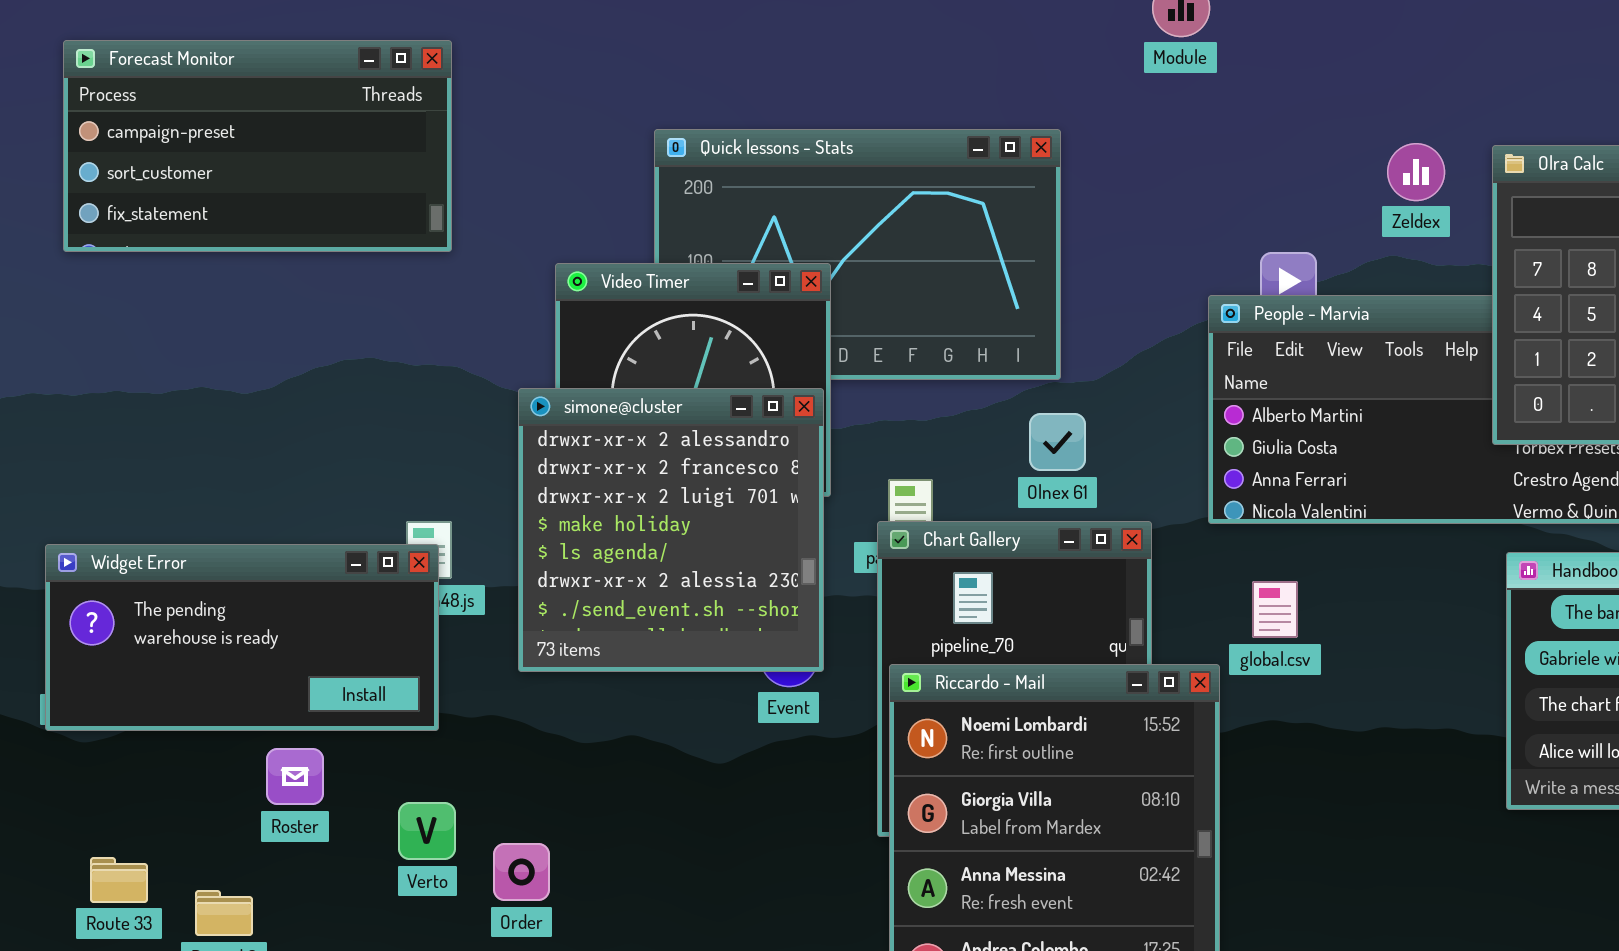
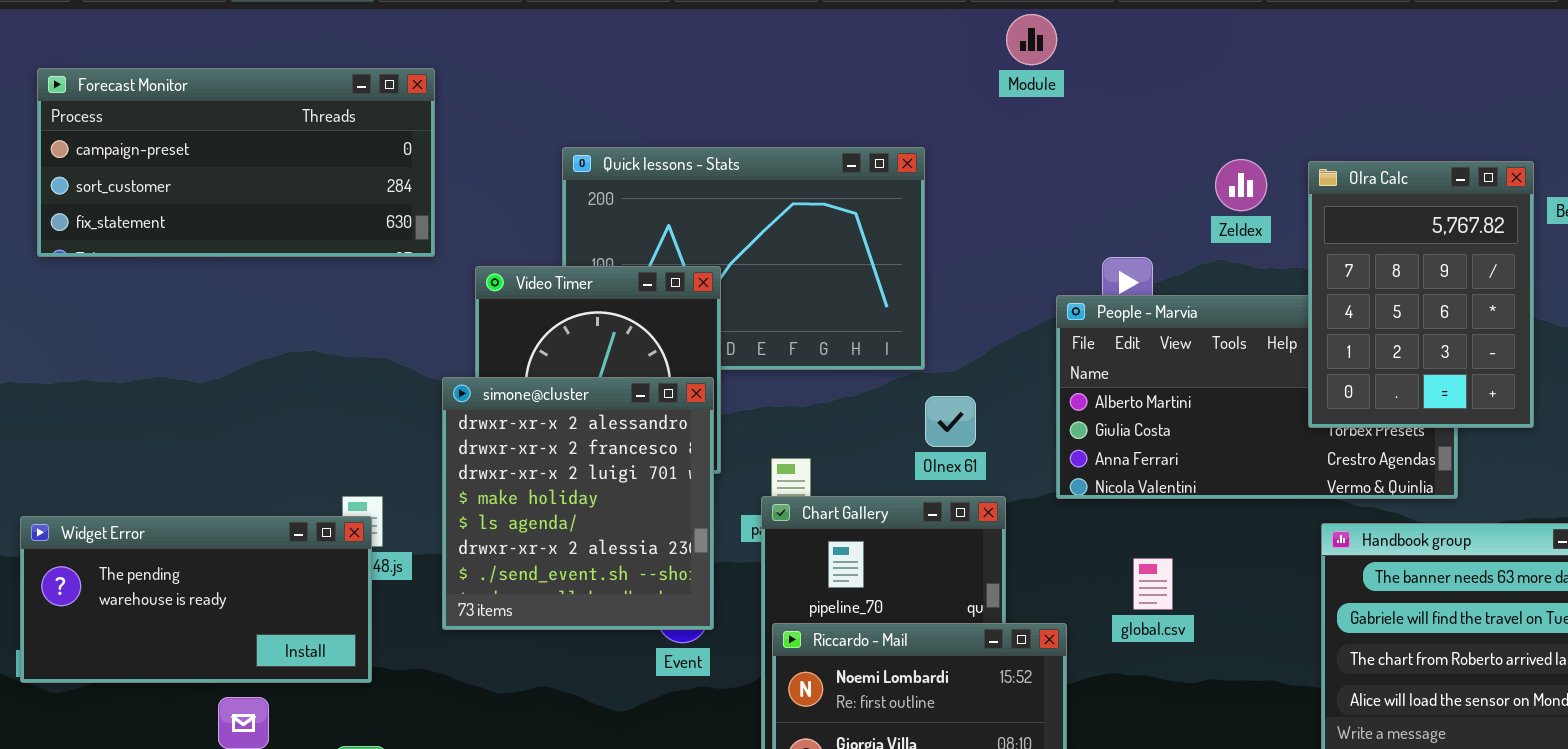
Forecast Monitor: [63,40,452,252] -> [37,68,435,257], resized
Olnex 61: [1029,413,1086,471] -> [925,396,976,447], moved
global.csv: [1252,581,1298,638] -> [1133,558,1173,610], moved

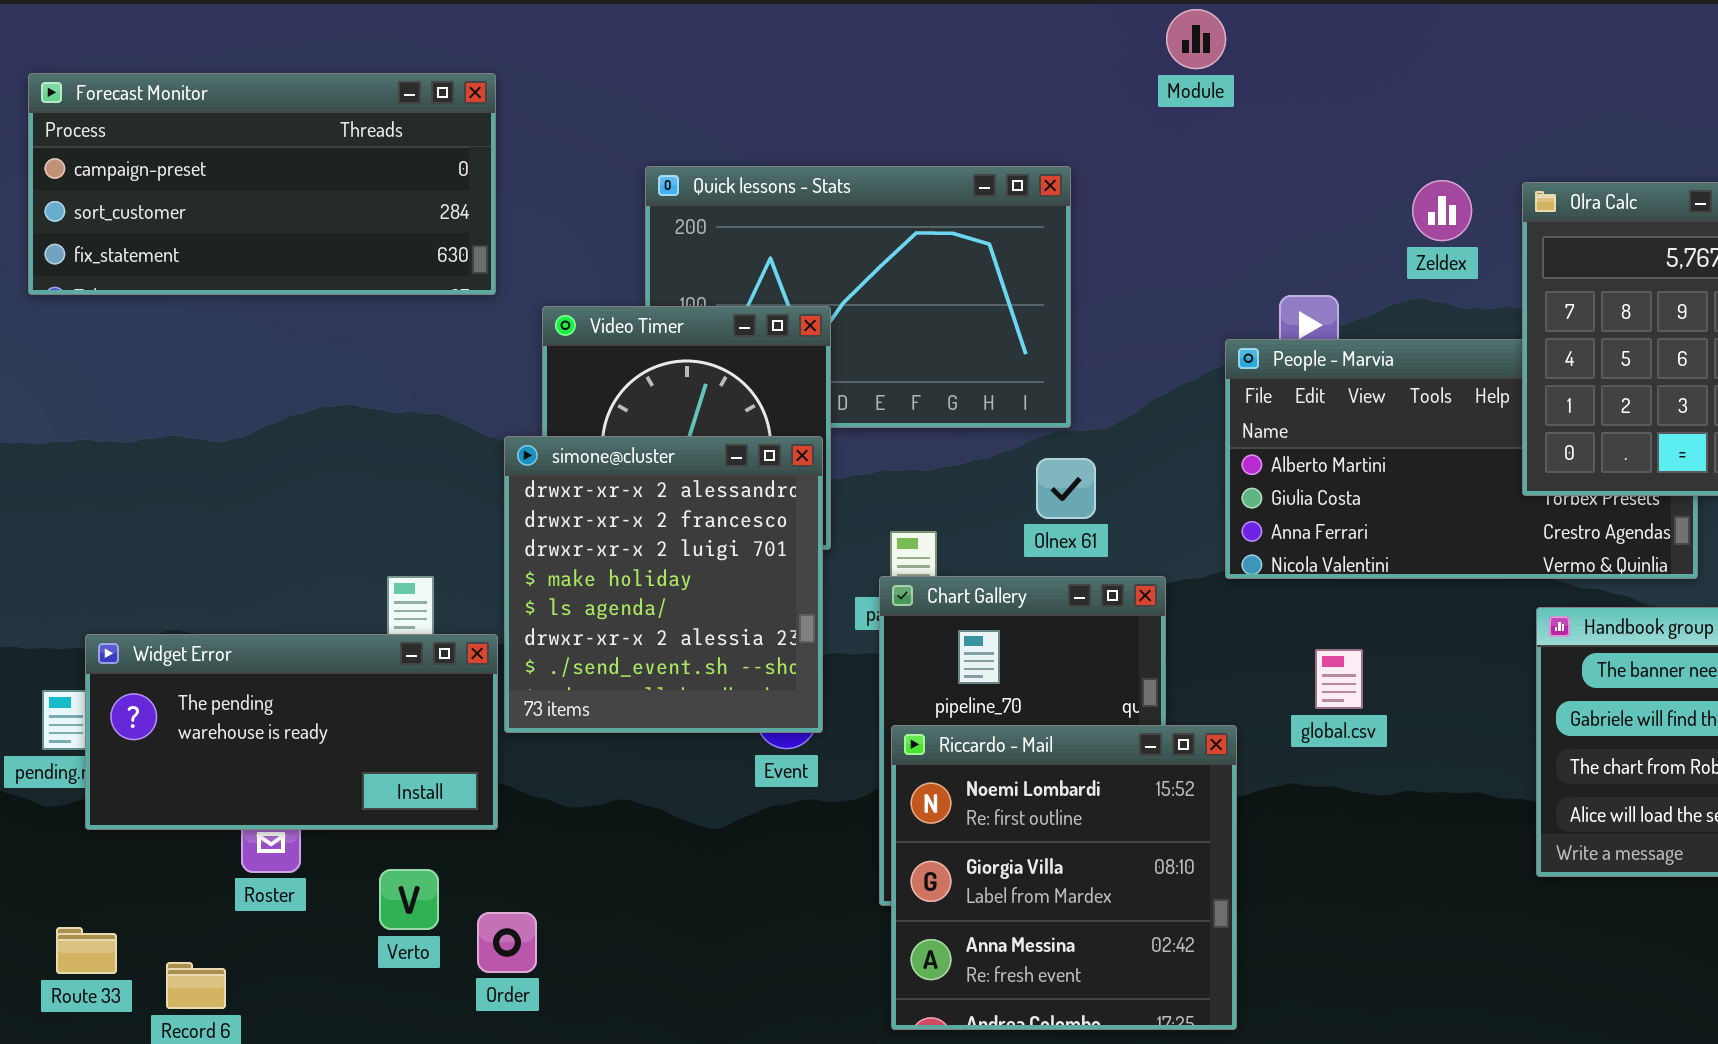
Olnex 61: [925,396,976,447] -> [1036,458,1096,519], moved
Widget Error: [20,516,372,683] -> [85,634,498,830], moved

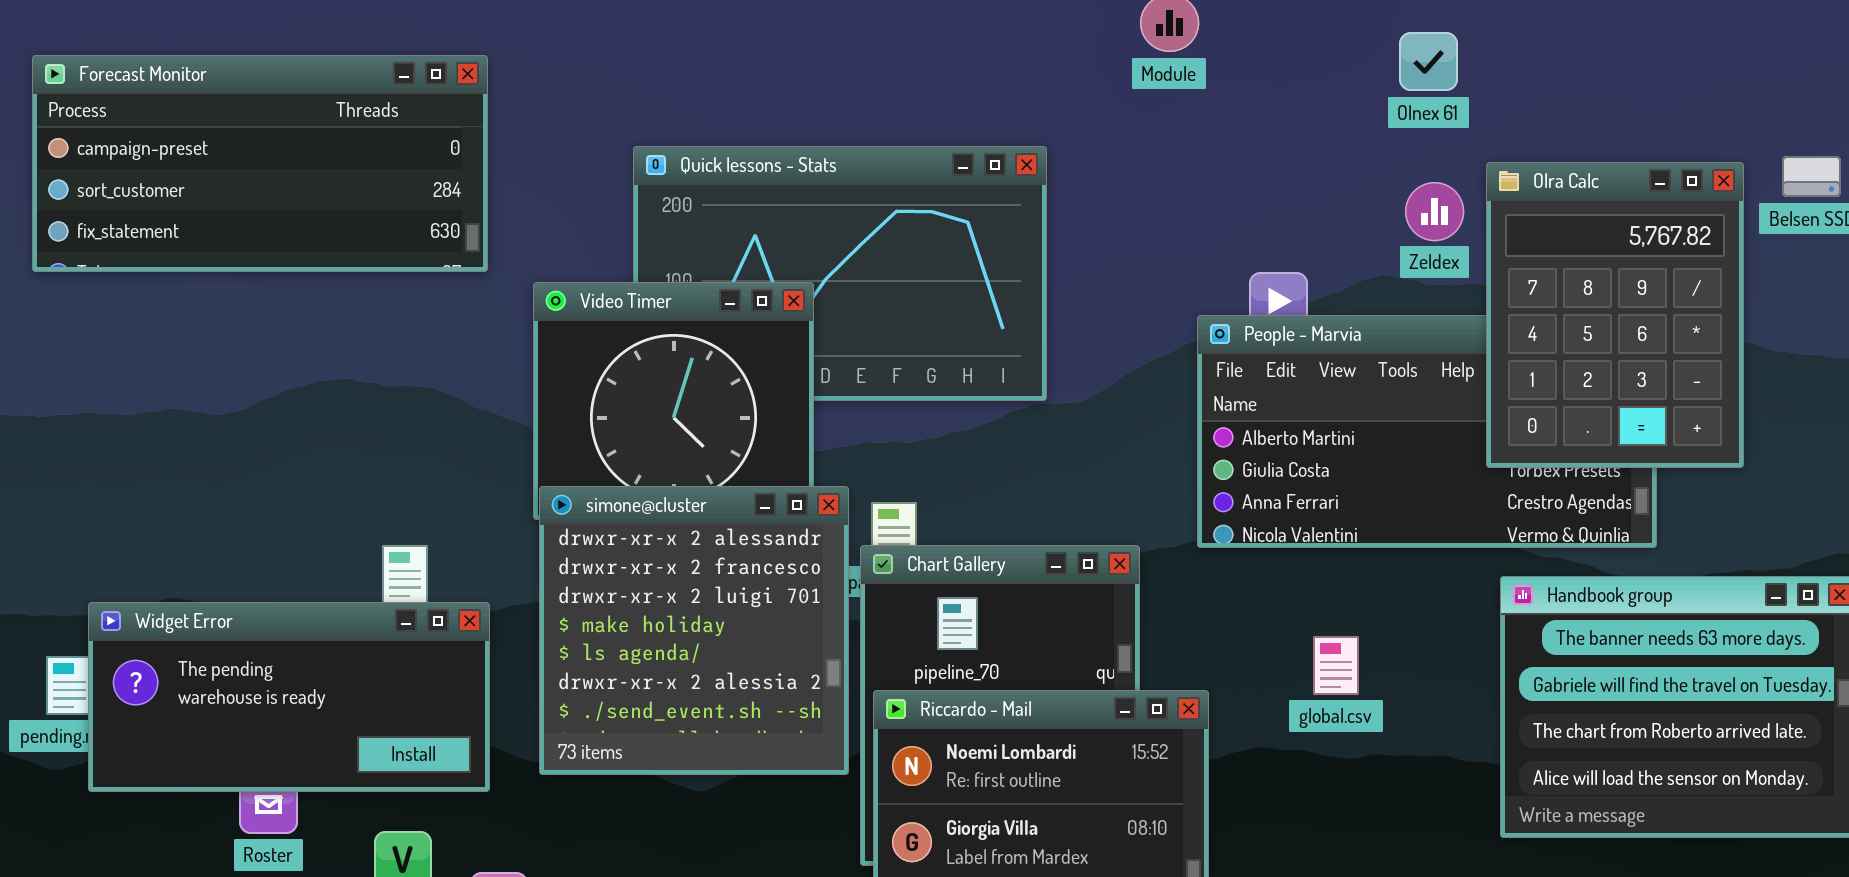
Zeldex: [1412,180,1472,241] -> [1405,182,1464,241], moved
simone@cluster: [504,436,823,733] -> [539,486,849,775], moved
Olnex 61: [1036,458,1096,519] -> [1399,32,1458,91], moved
global.csv: [1315,649,1363,709] -> [1313,636,1359,695], moved

